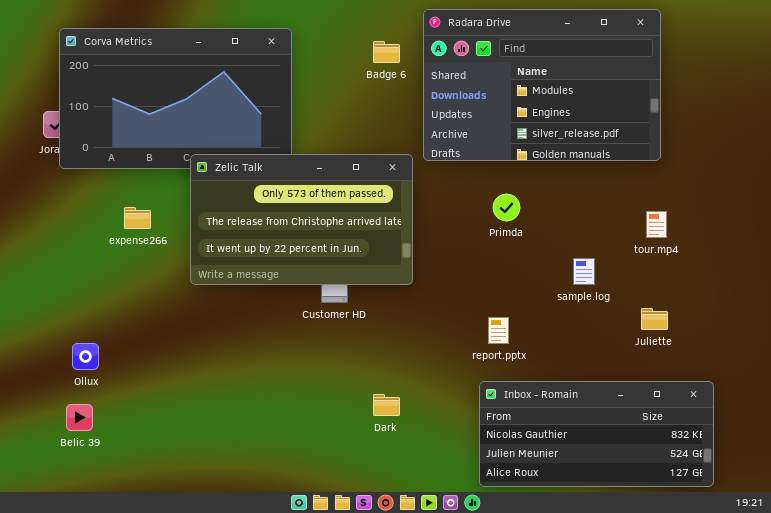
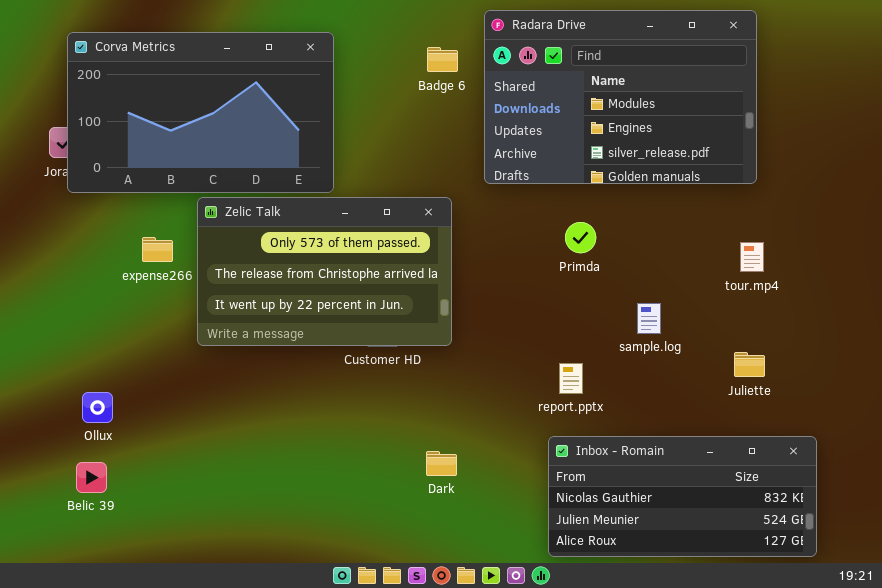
Zelic Talk: [190,154,413,285] -> [197,197,452,346], moved
sample.log: [573,258,595,285] -> [637,303,661,334], moved

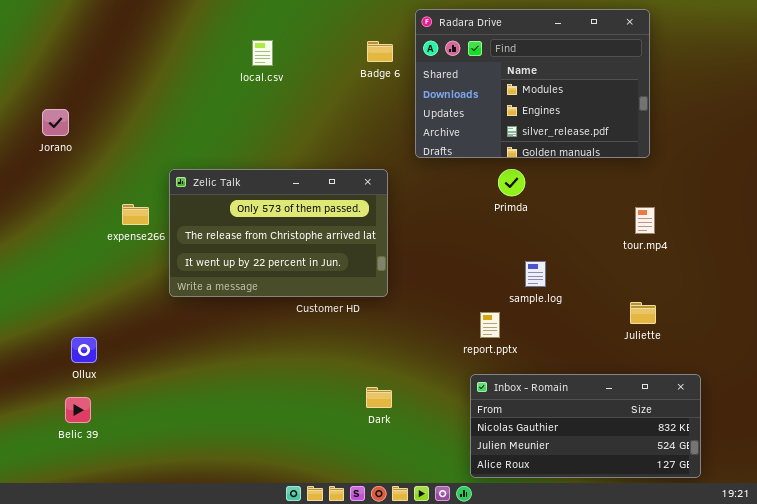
Corva Metrics: [67,32,334,193] -> none, closed
Primda: [565,222,596,253] -> [498,169,525,196], moved
sample.log: [637,303,661,334] -> [525,261,546,287], moved

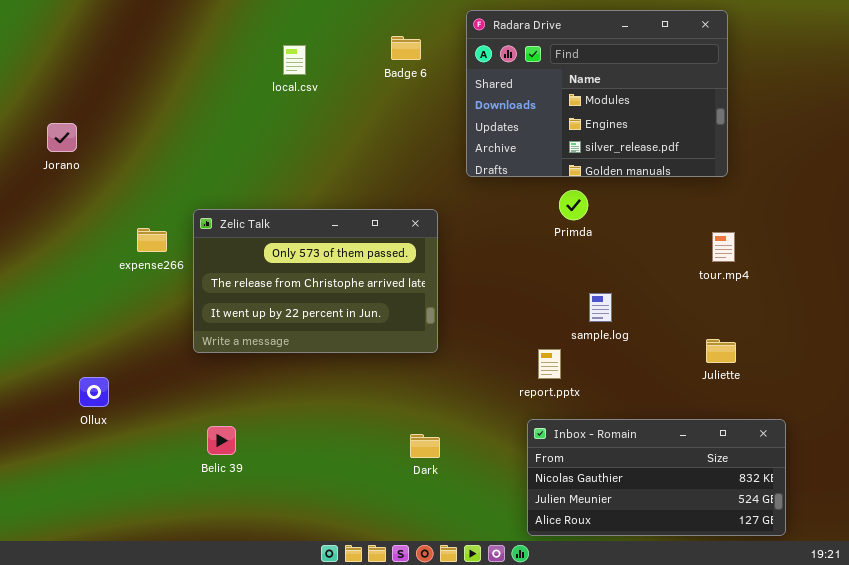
Badge 6: [367,41,393,62] -> [391,36,421,60], moved
Zelic Talk: [169,169,388,297] -> [193,209,438,353], moved
Belic 39: [65,397,91,423] -> [207,426,236,455], moved

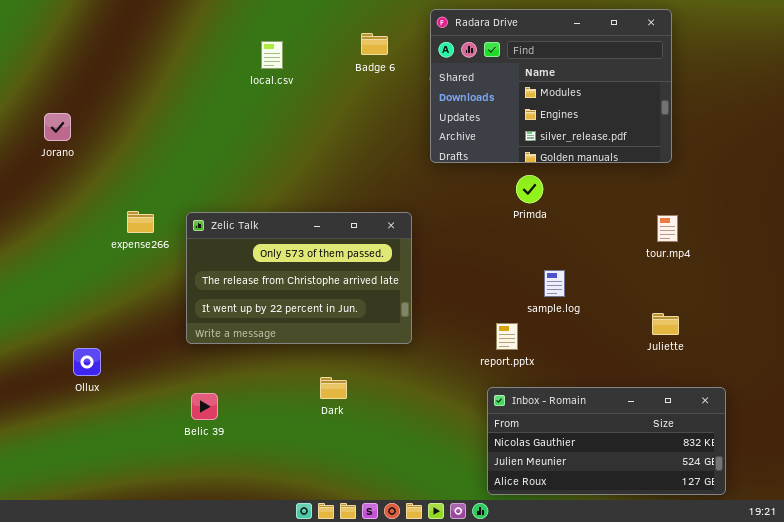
Zelic Talk: [193,209,438,353] -> [186,212,412,344], moved
Dark: [410,434,440,458] -> [320,377,347,399], moved

